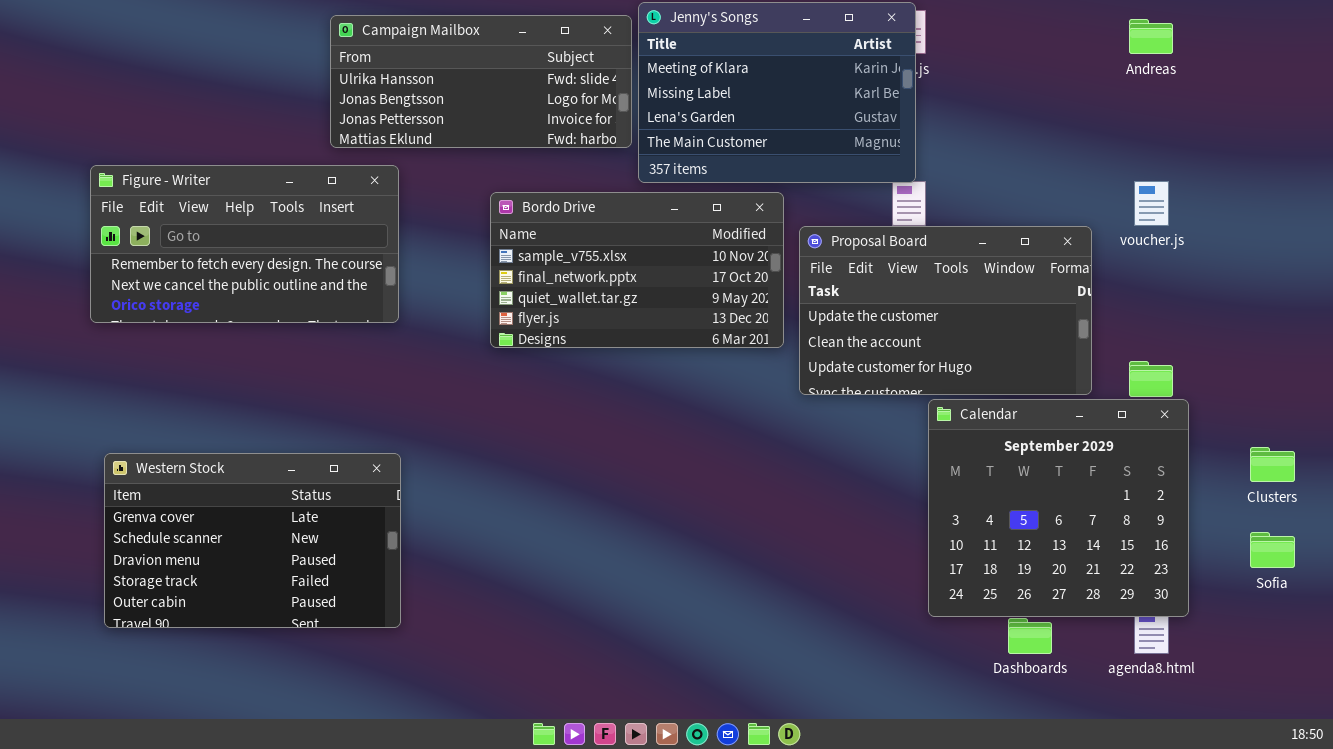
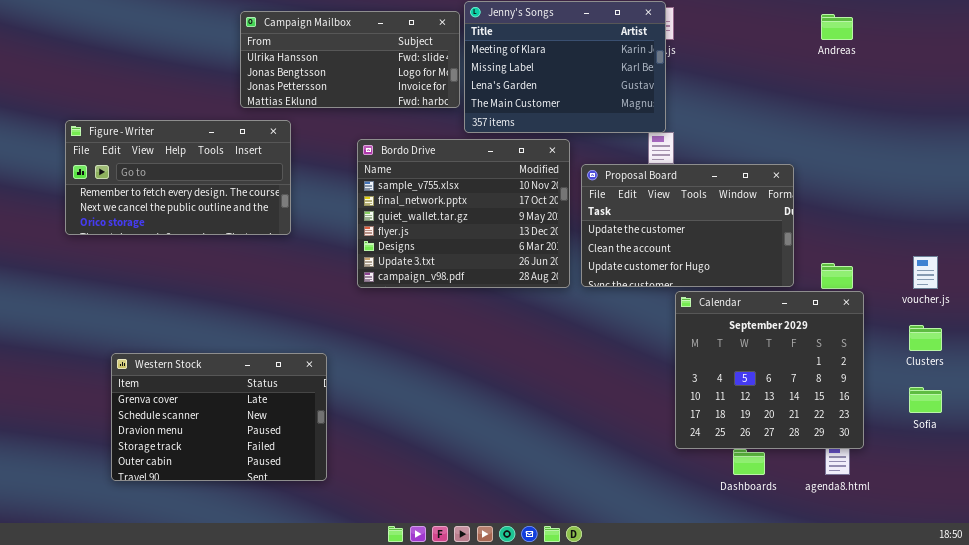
voucher.js: [1134,181,1169,226] -> [913,256,938,289], moved
Bordo Drive: [490,192,784,348] -> [357,139,570,288], resized
Western Stock: [104,453,401,628] -> [111,353,327,481], moved

